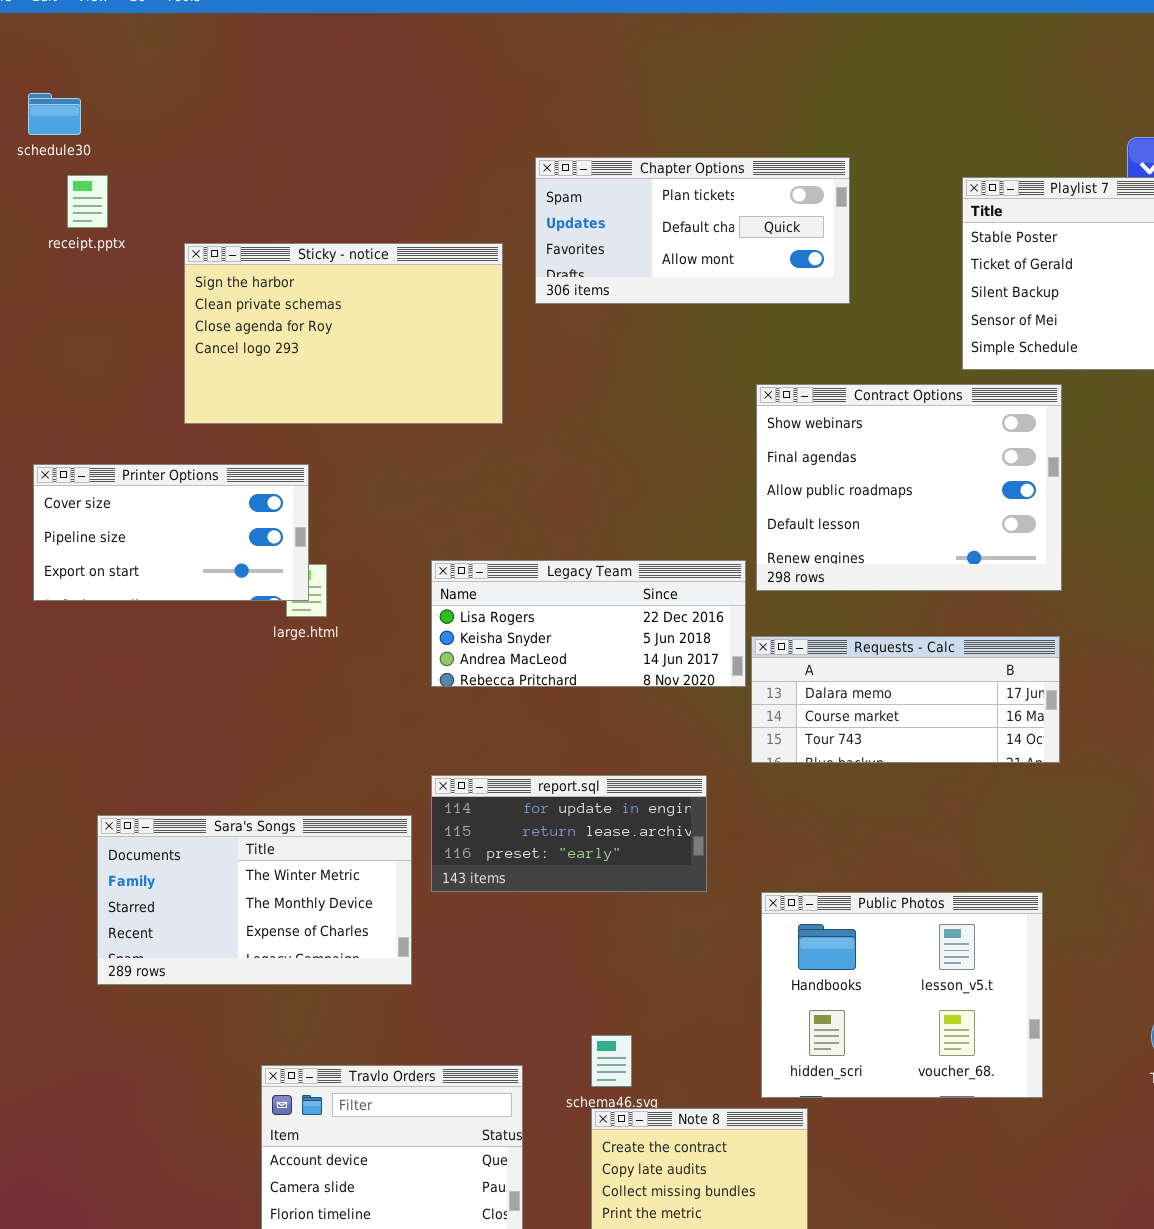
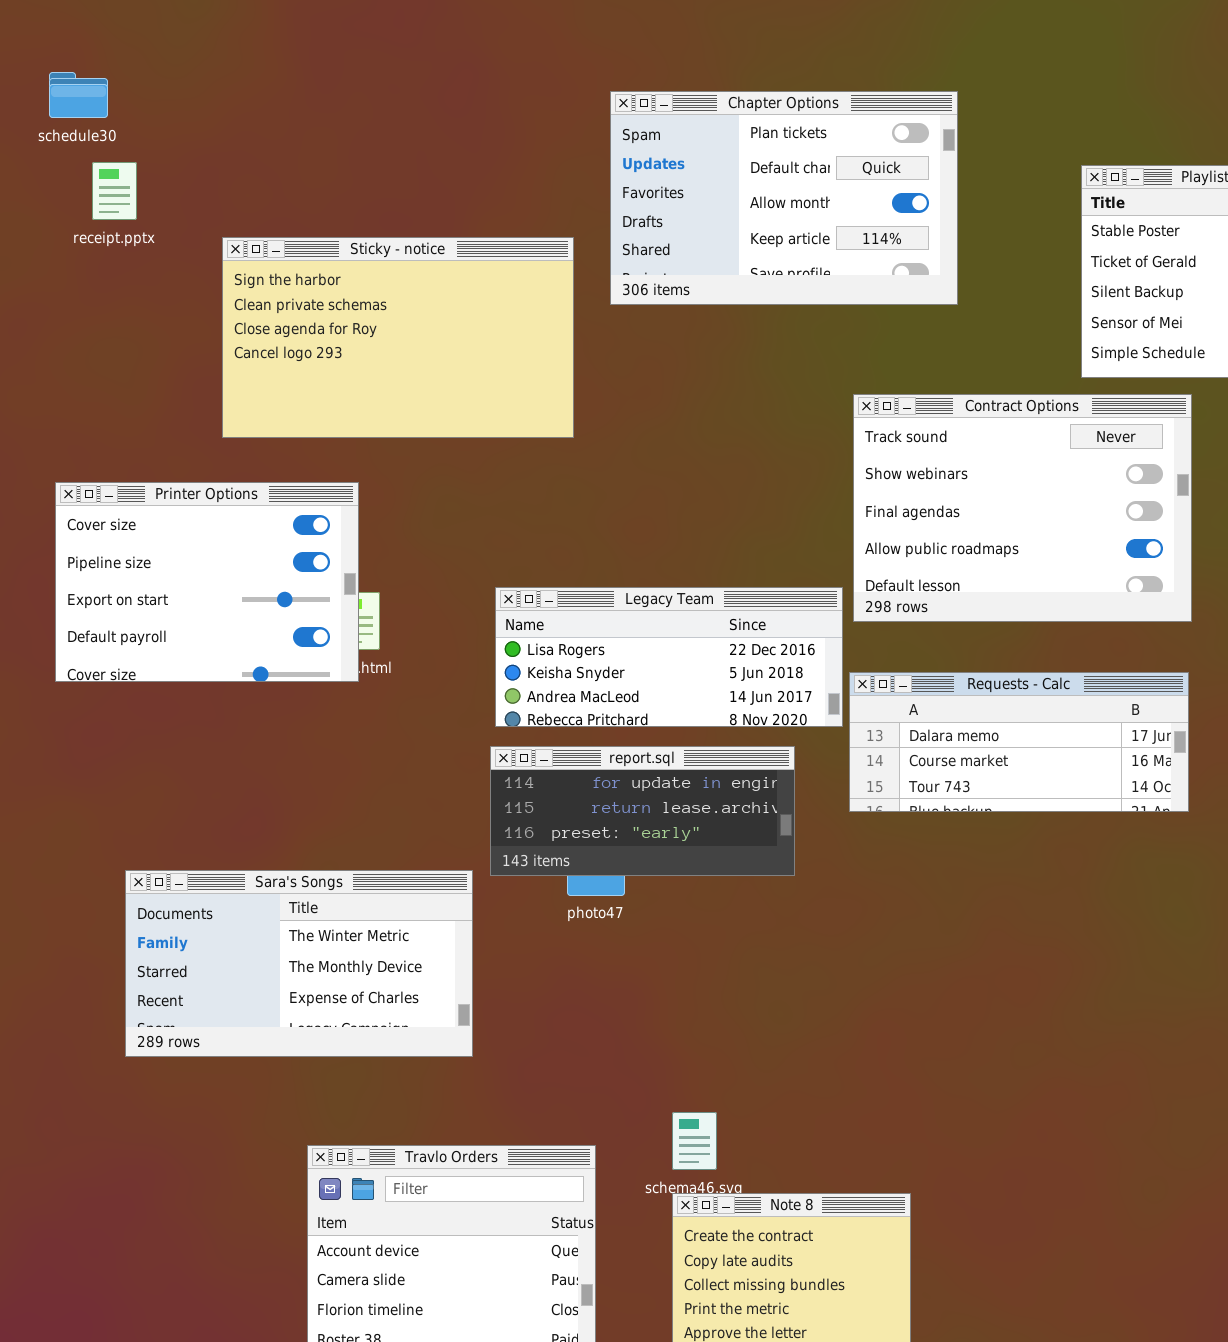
Chapter Options: [535,157,850,304] -> [610,91,958,305], resized
Contract Options: [756,384,1062,591] -> [853,394,1192,622], scrolled up 1 row
Printer Options: [33,464,309,601] -> [55,482,359,682], resized
report.sql: [431,775,707,892] -> [490,746,795,876], moved
Public Photos: [761,892,1043,1098] -> none, closed

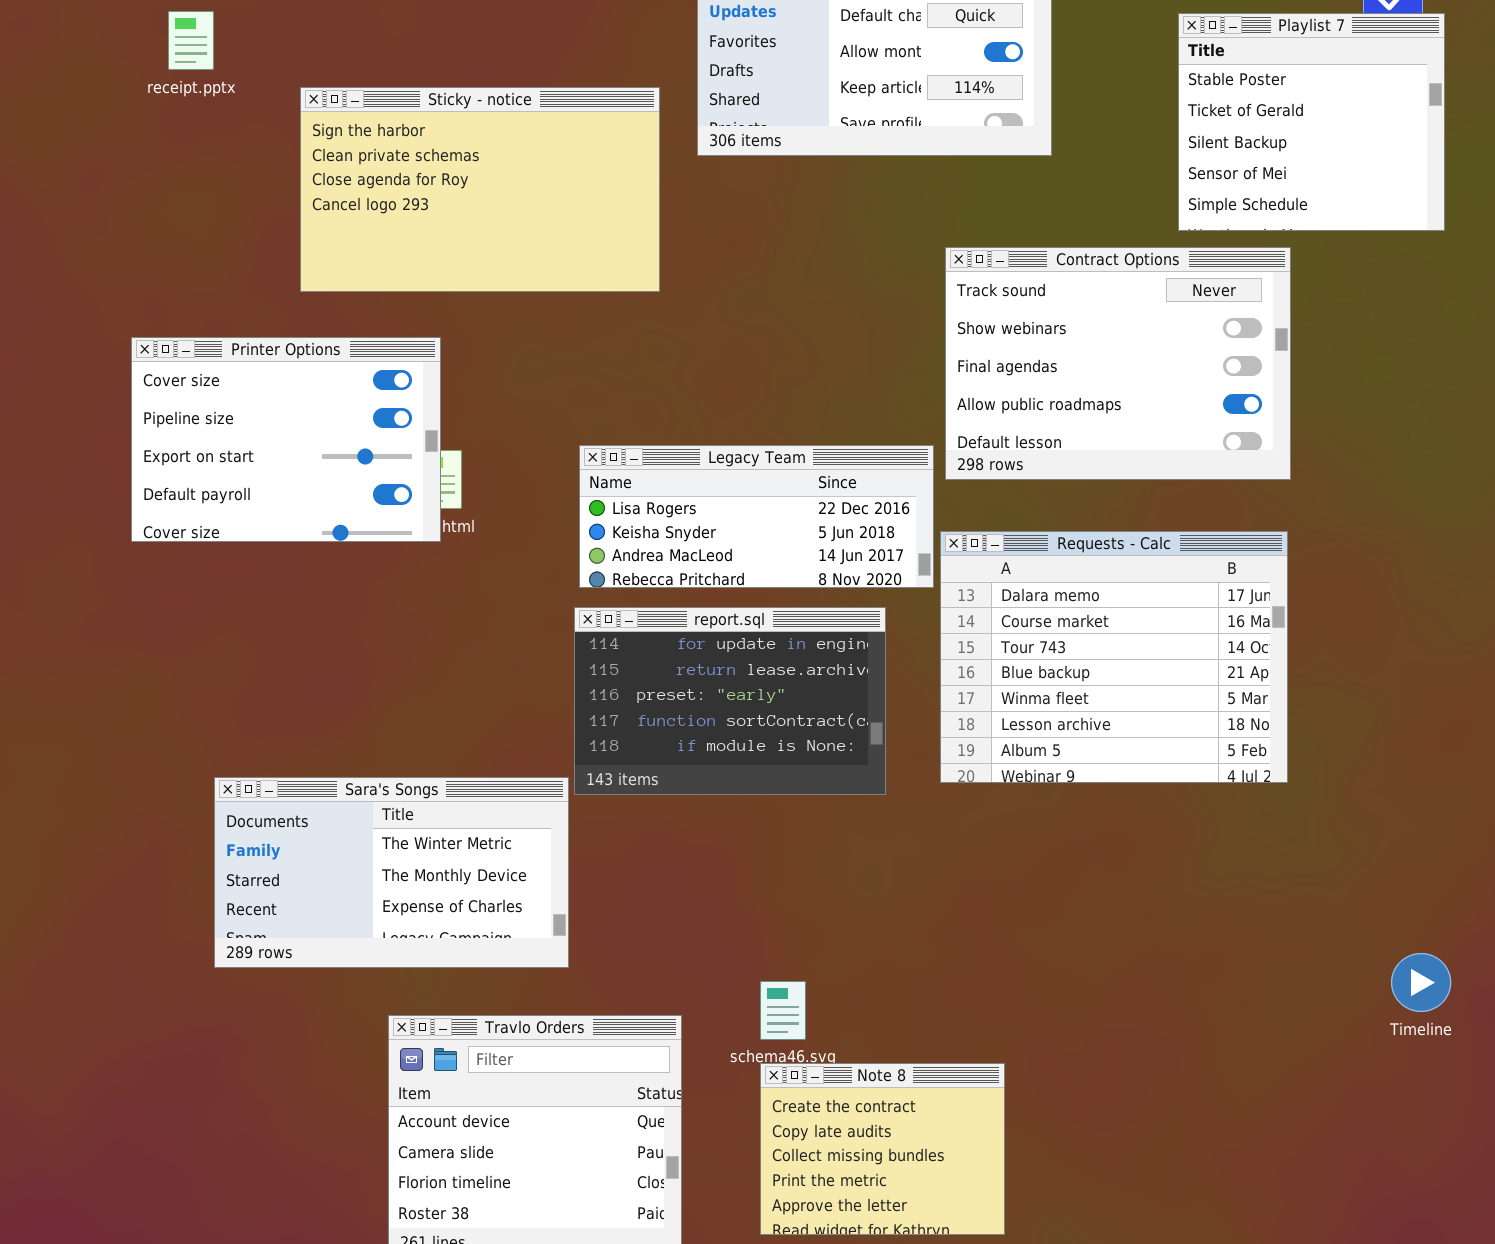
Requests - Calc: [849,672,1189,812] -> [940,531,1288,783], resized
report.sql: [490,746,795,876] -> [574,607,886,795], resized
Sara's Songs: [125,870,473,1057] -> [214,777,569,968], moved

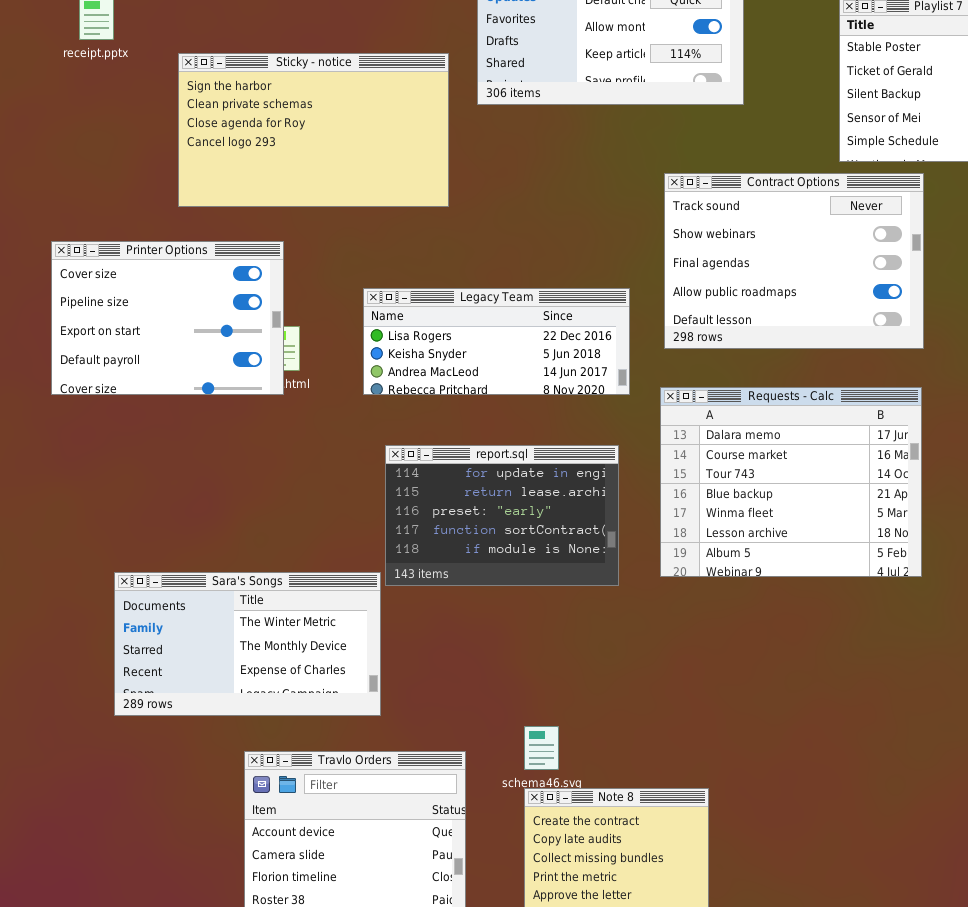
Legacy Team: [579,445,934,588] -> [363,288,630,395], moved

